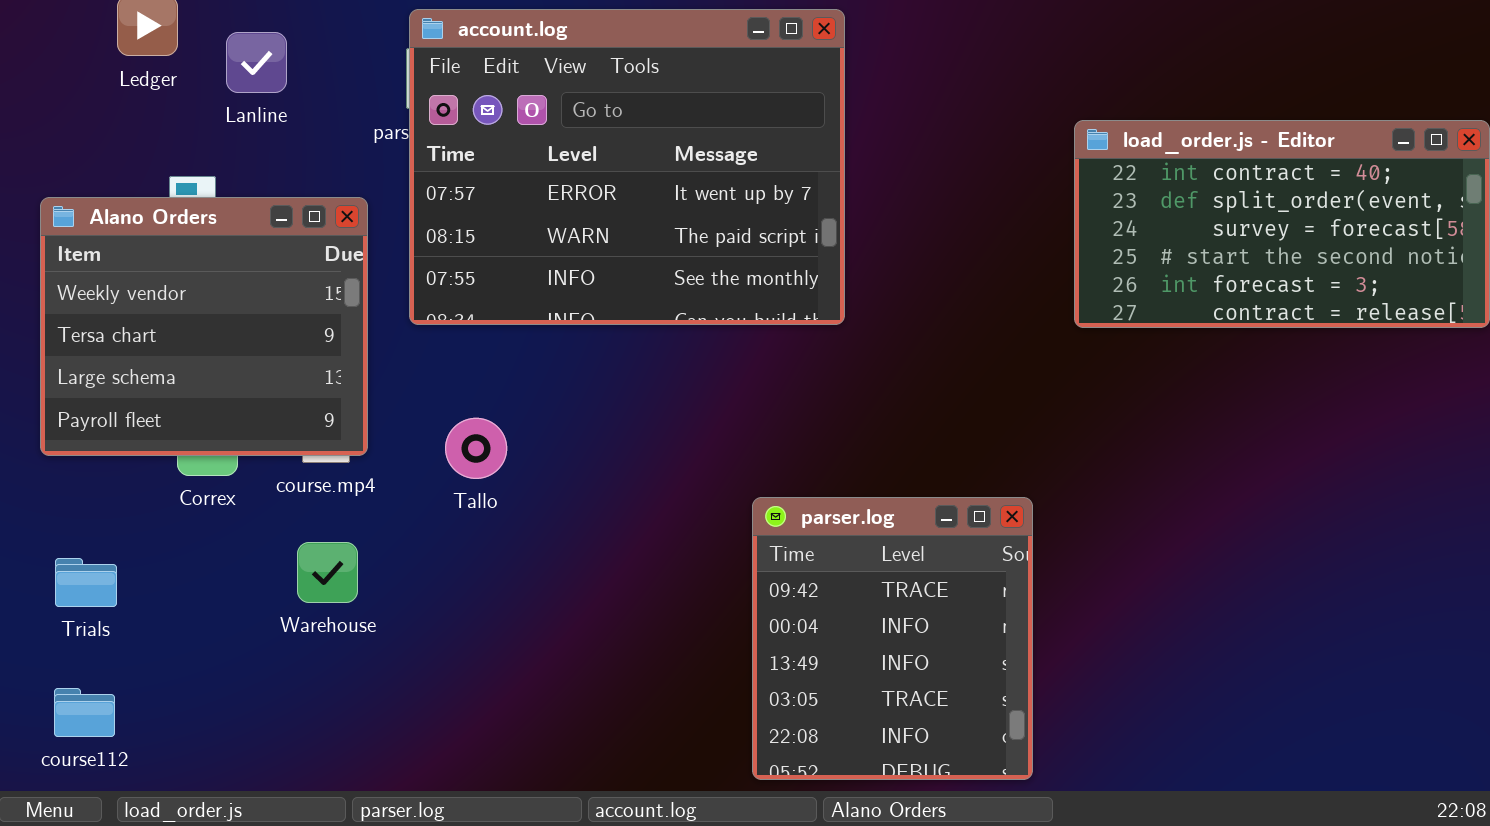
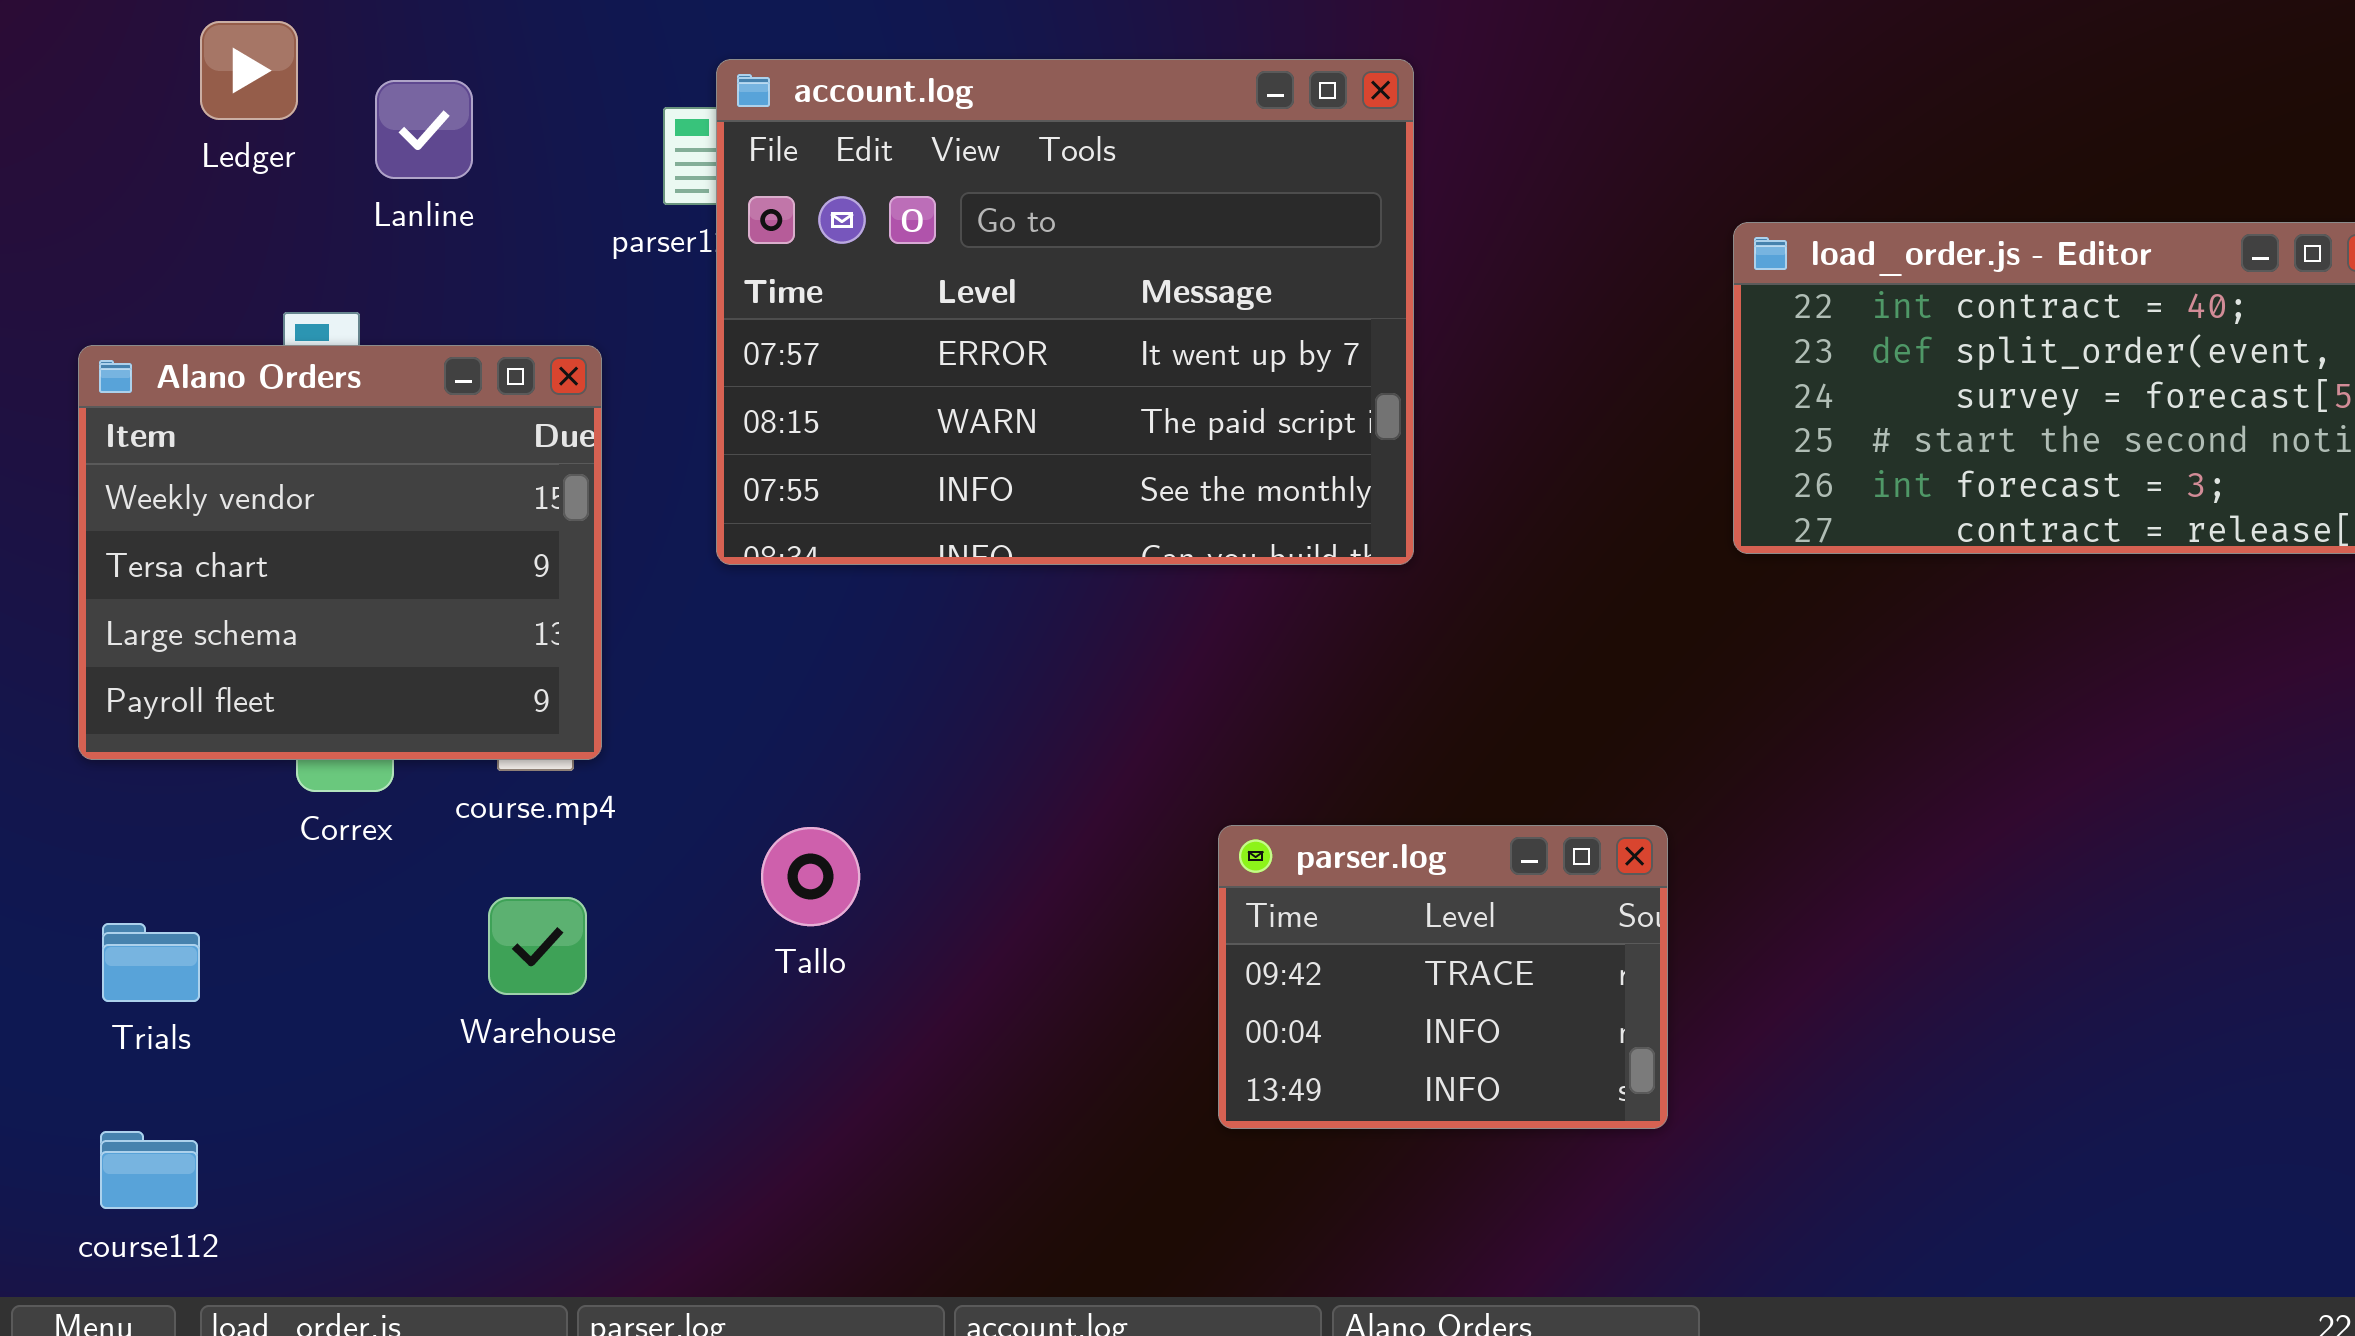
account.log: [409,9,845,325] -> [716,59,1414,565], moved
Tallo: [445,418,507,479] -> [761,827,860,926], moved
parser.log: [752,497,1033,780] -> [1218,825,1668,1129], resized

